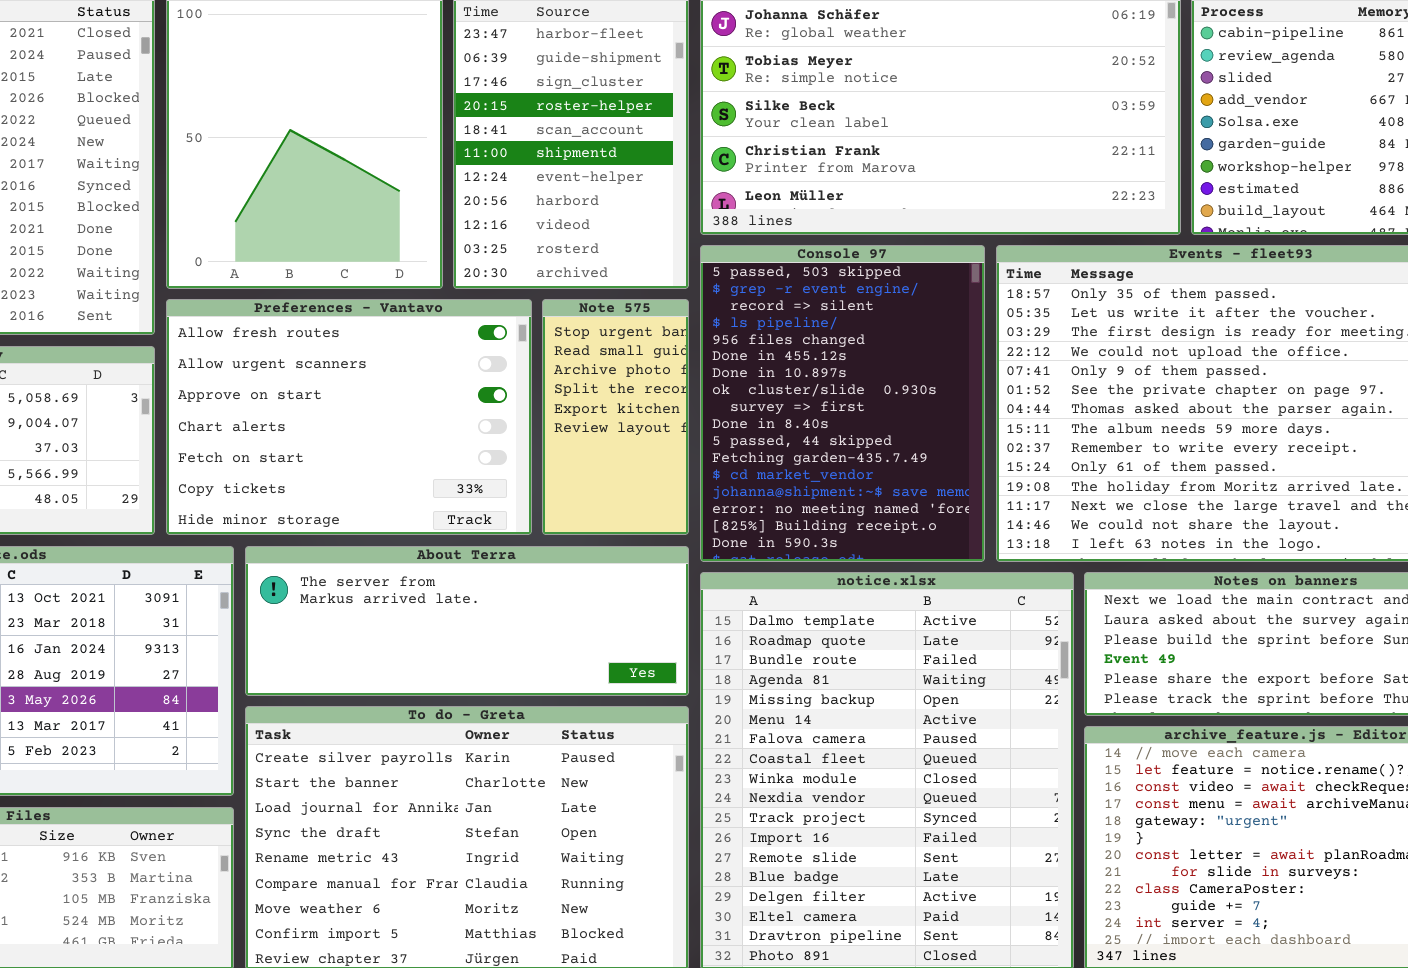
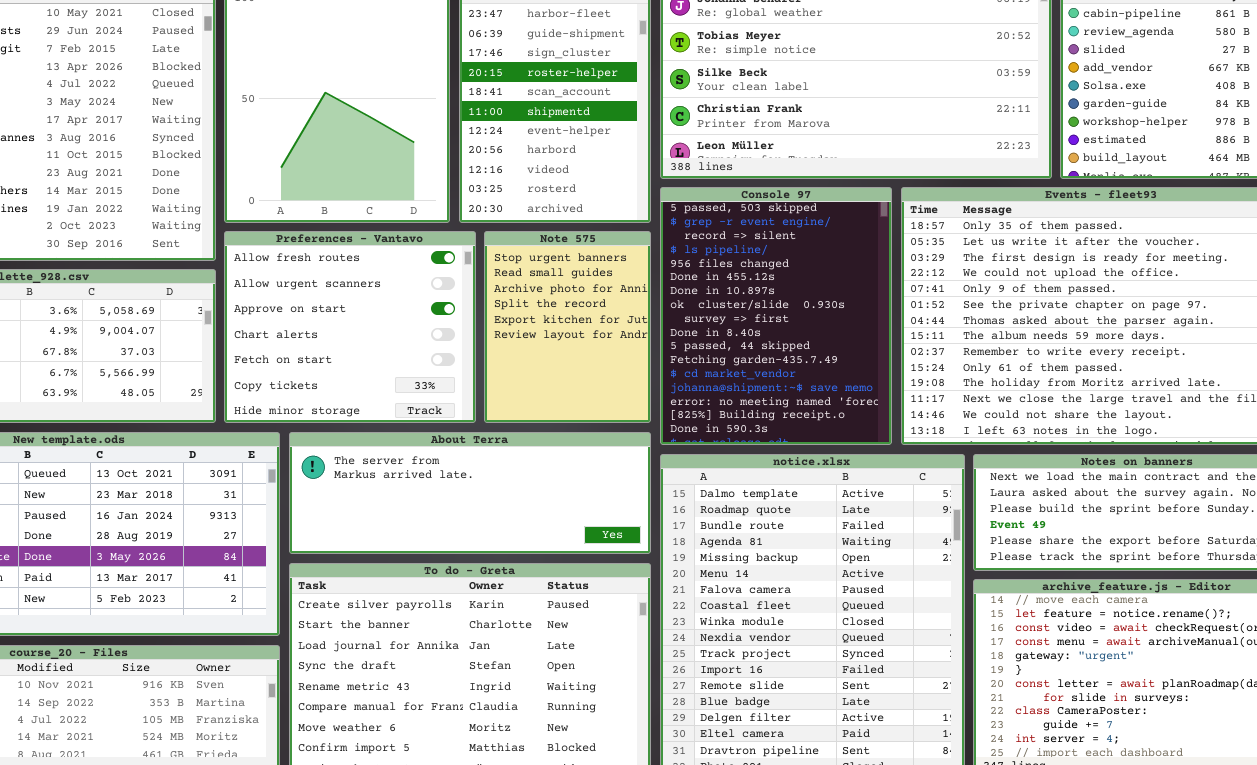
Preferences - Vantavo: [166,299,532,535] -> [224,231,476,423], resized
Note 575: [542,299,689,535] -> [484,231,651,423], resized

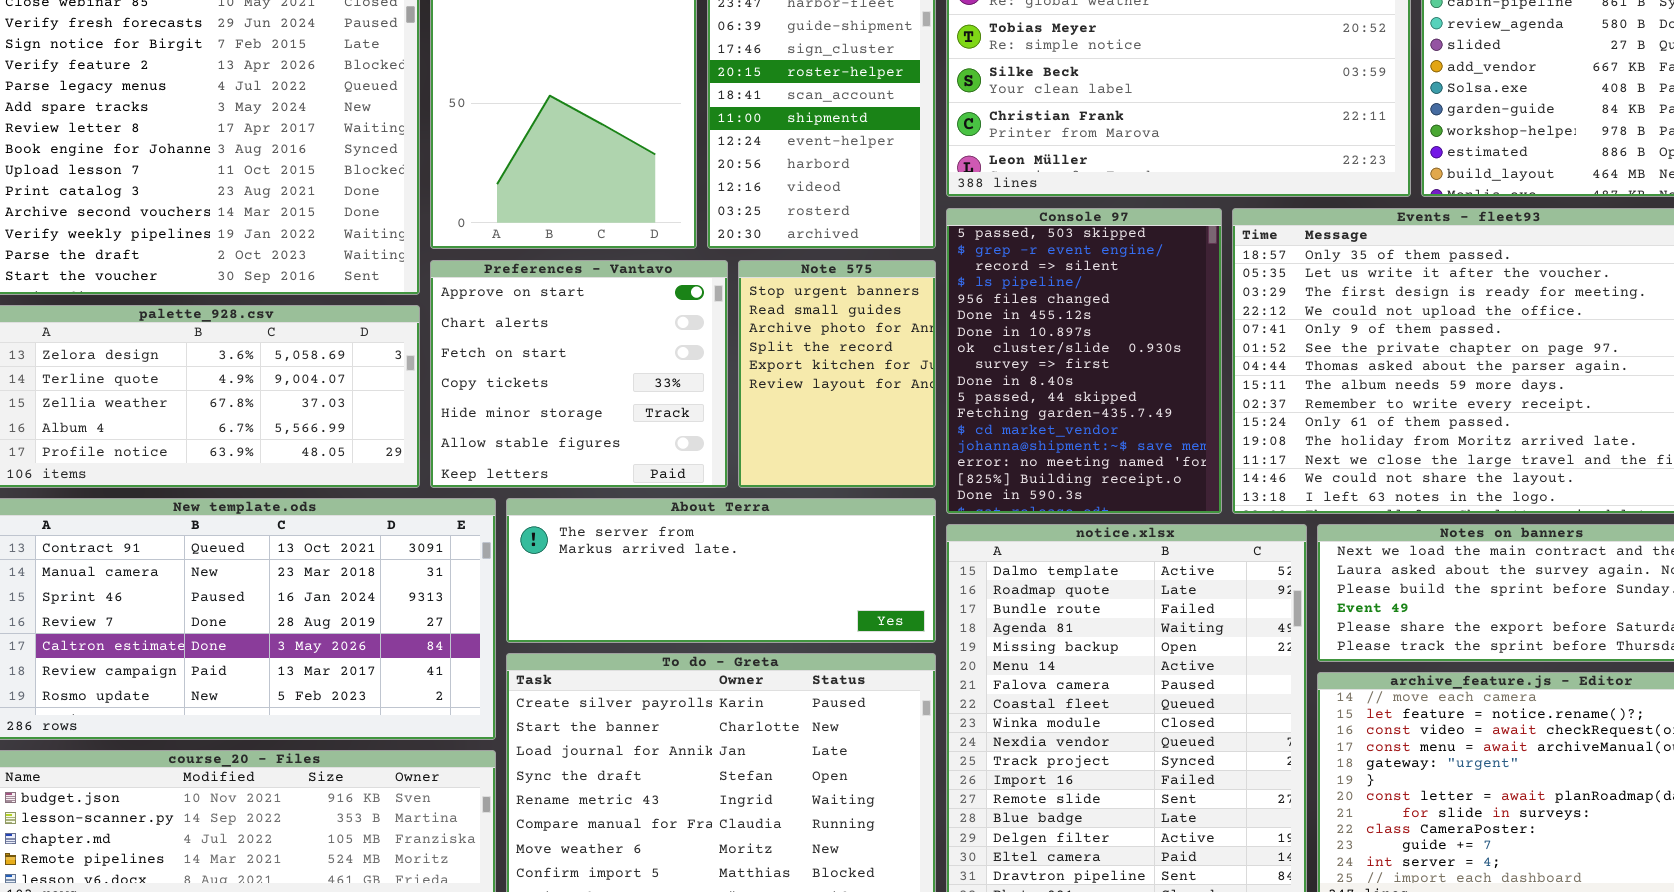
Preferences - Vantavo: [224,231,476,423] -> [430,260,728,488], scrolled down 2 rows

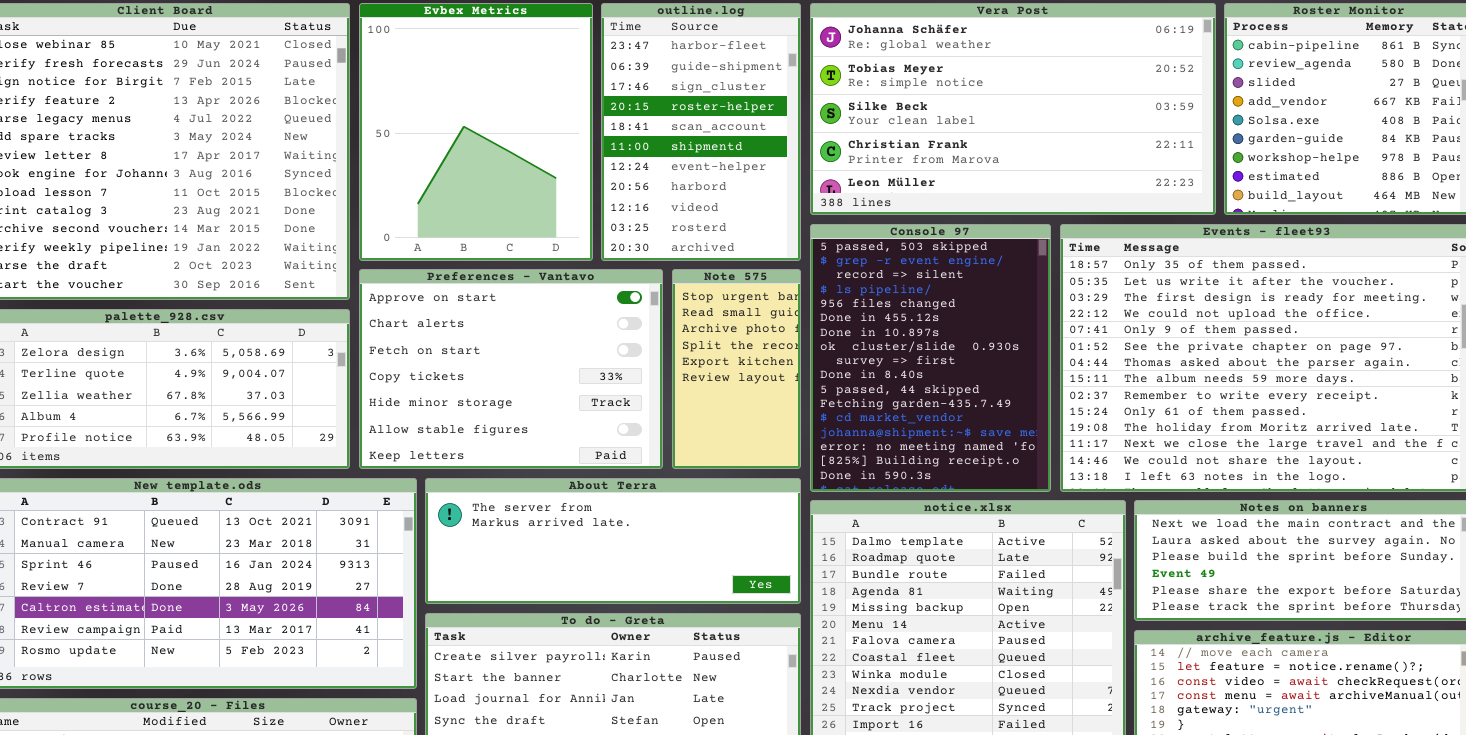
Preferences - Vantavo: [430,260,728,488] -> [359,269,663,469], resized
Note 575: [738,260,936,488] -> [672,269,801,469], resized

